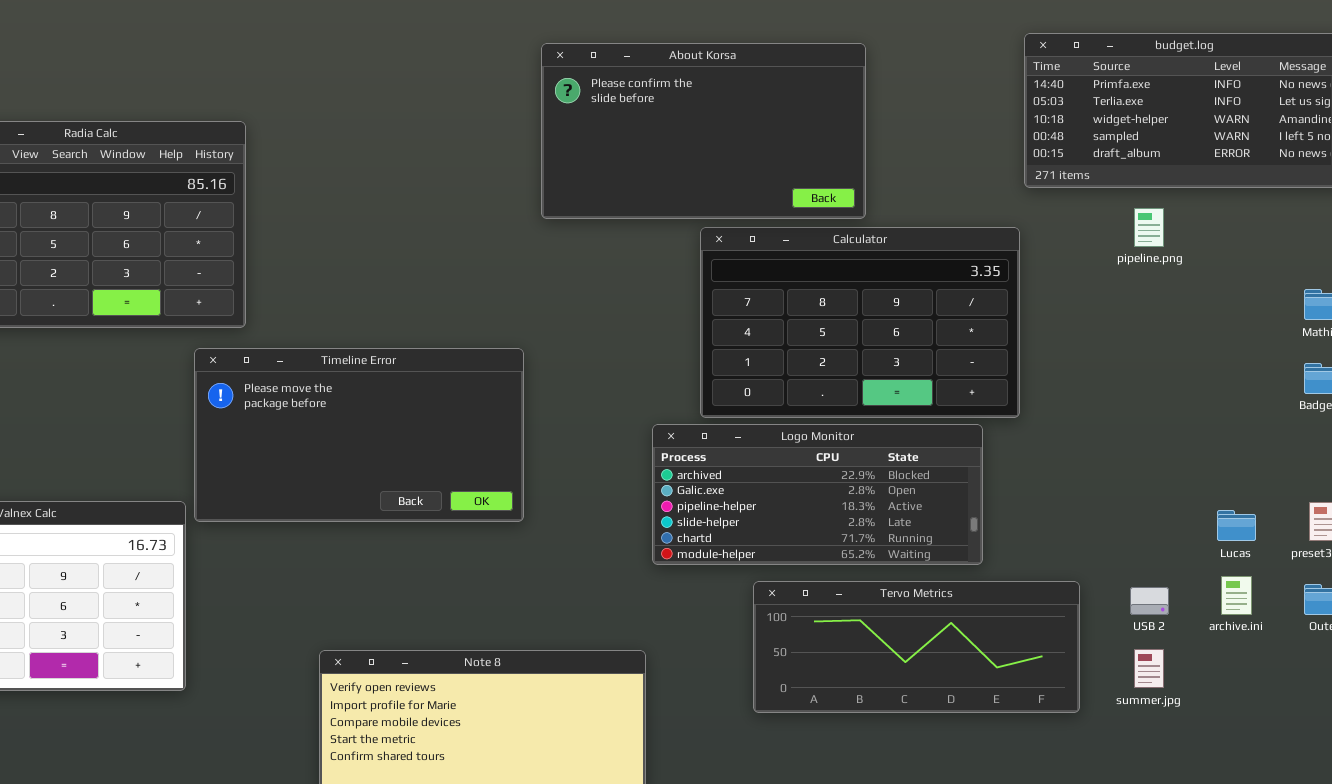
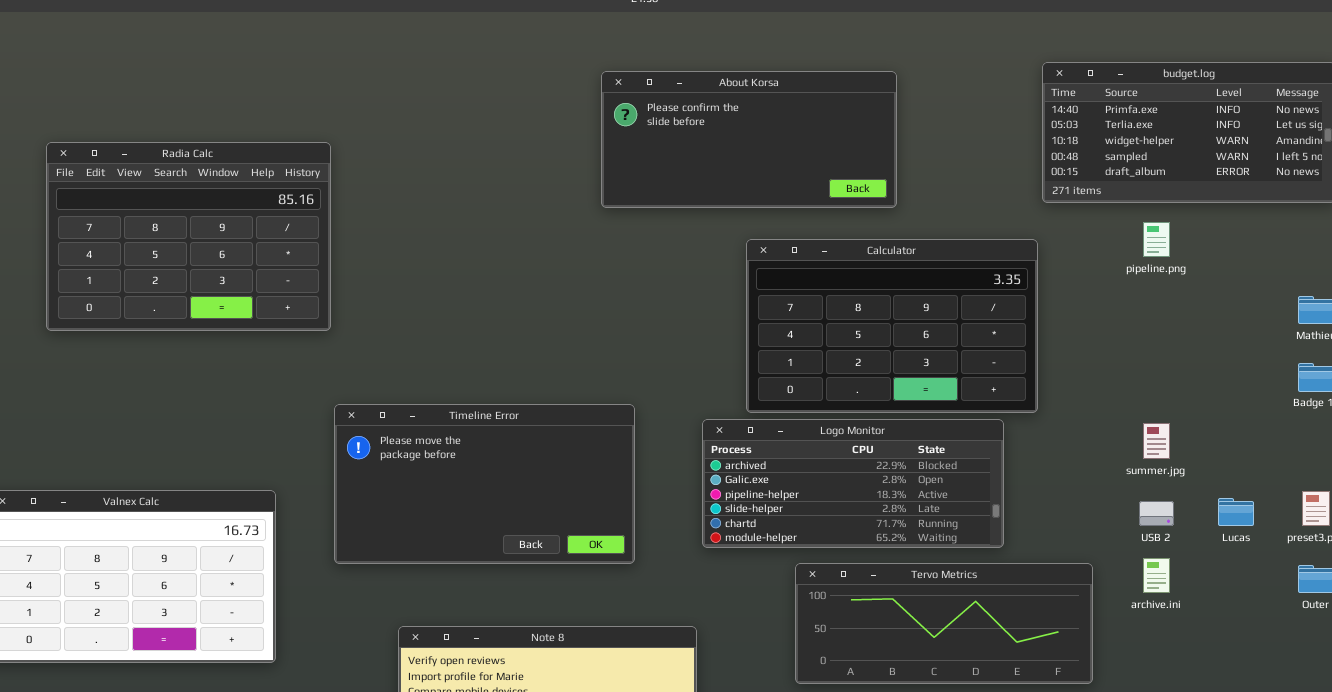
About Korsa: [541,43,866,219] -> [601,71,897,208], resized
Timeline Error: [194,348,524,522] -> [334,404,635,564], moved
archive.ini: [1221,576,1252,615] -> [1143,558,1170,593], moved
USB 2: [1130,587,1169,615] -> [1139,501,1174,526], moved
summer.jpg: [1134,649,1164,688] -> [1143,423,1170,459], moved

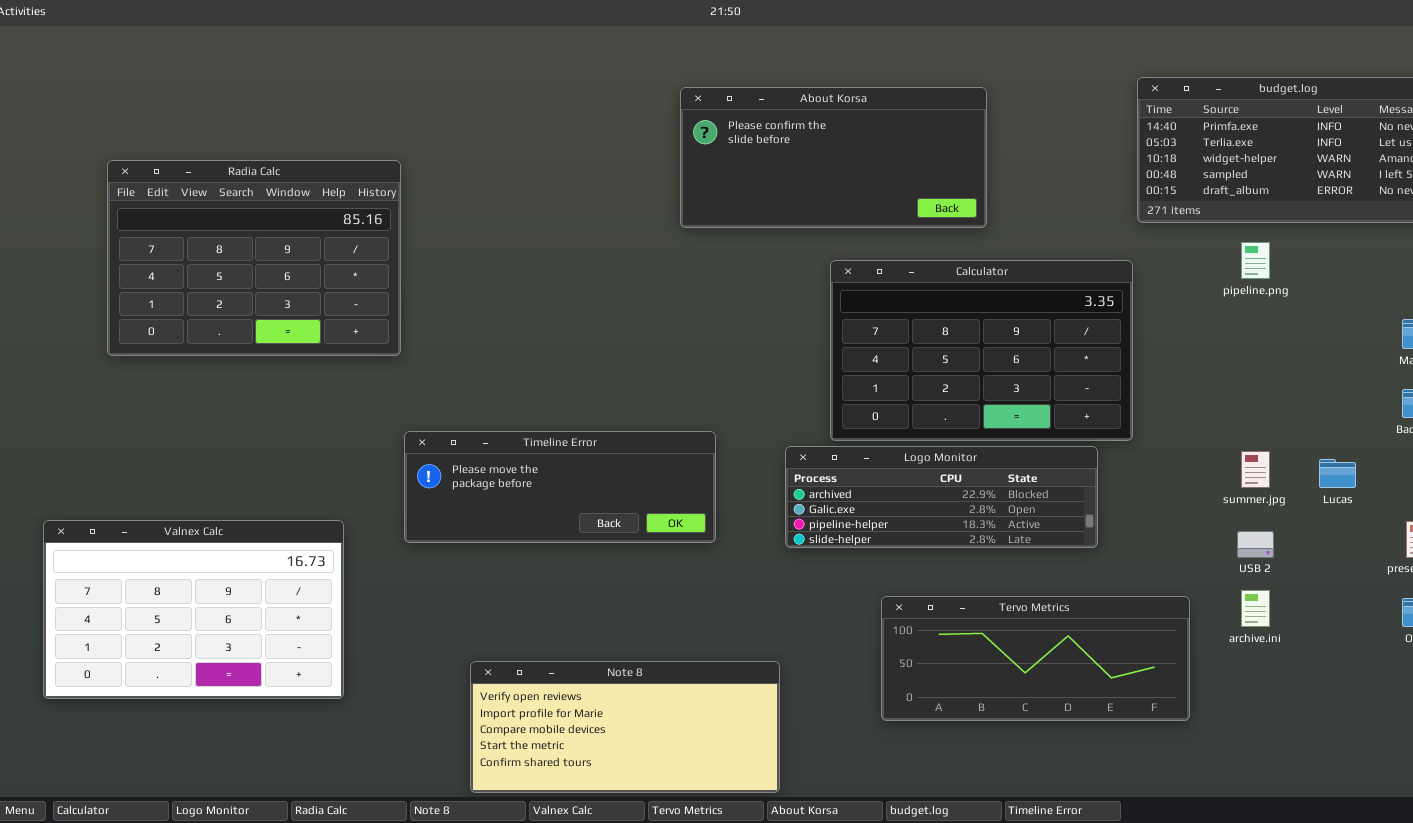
Timeline Error: [334,404,635,564] -> [404,431,716,543], resized
Logo Monitor: [702,419,1004,548] -> [785,446,1098,548], resized
Lucas: [1218,498,1254,526] -> [1319,459,1356,488], moved

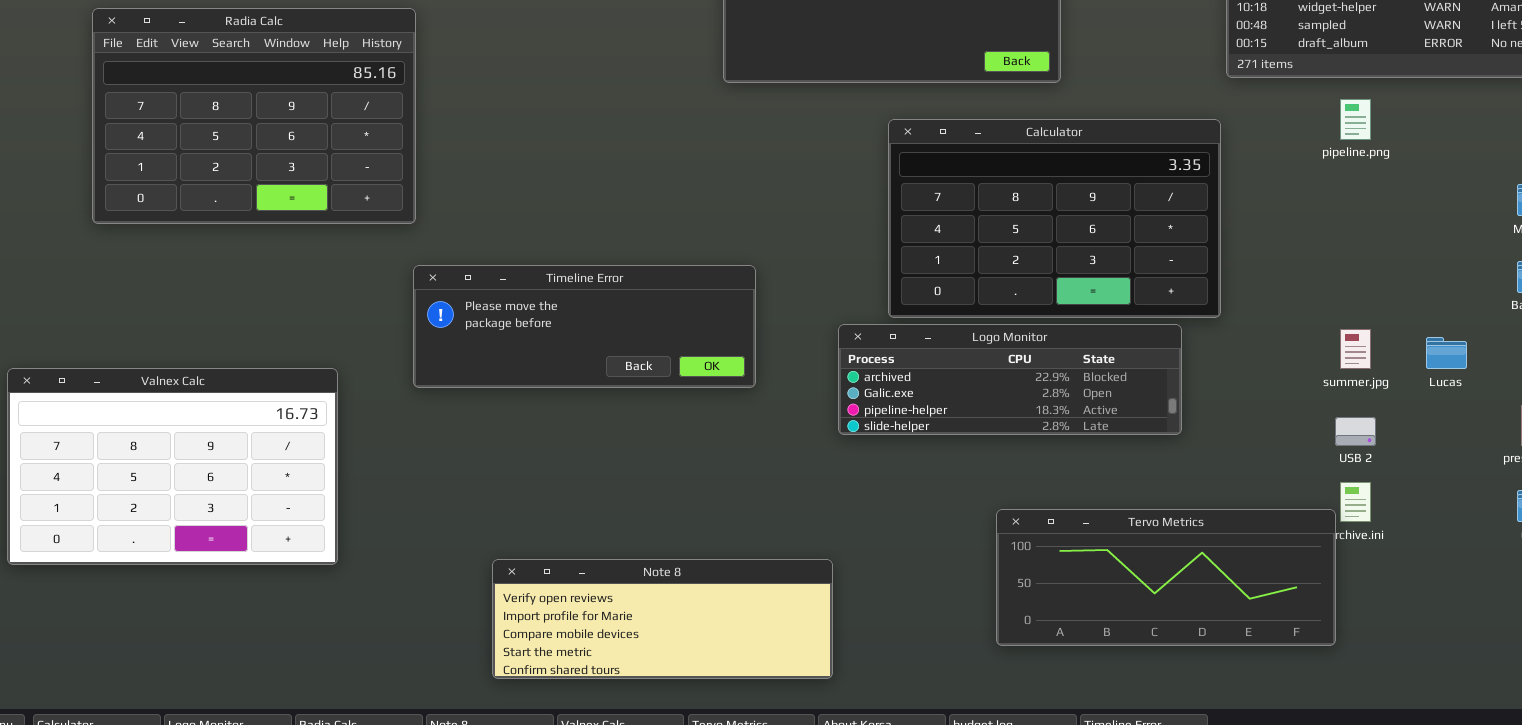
Timeline Error: [404,431,716,543] -> [413,265,756,388], moved
Valnex Calc: [43,520,344,699] -> [7,368,338,565], moved
Tervo Metrics: [881,596,1190,721] -> [996,509,1336,646], moved
Note 8: [470,661,780,793] -> [492,559,833,679], resized

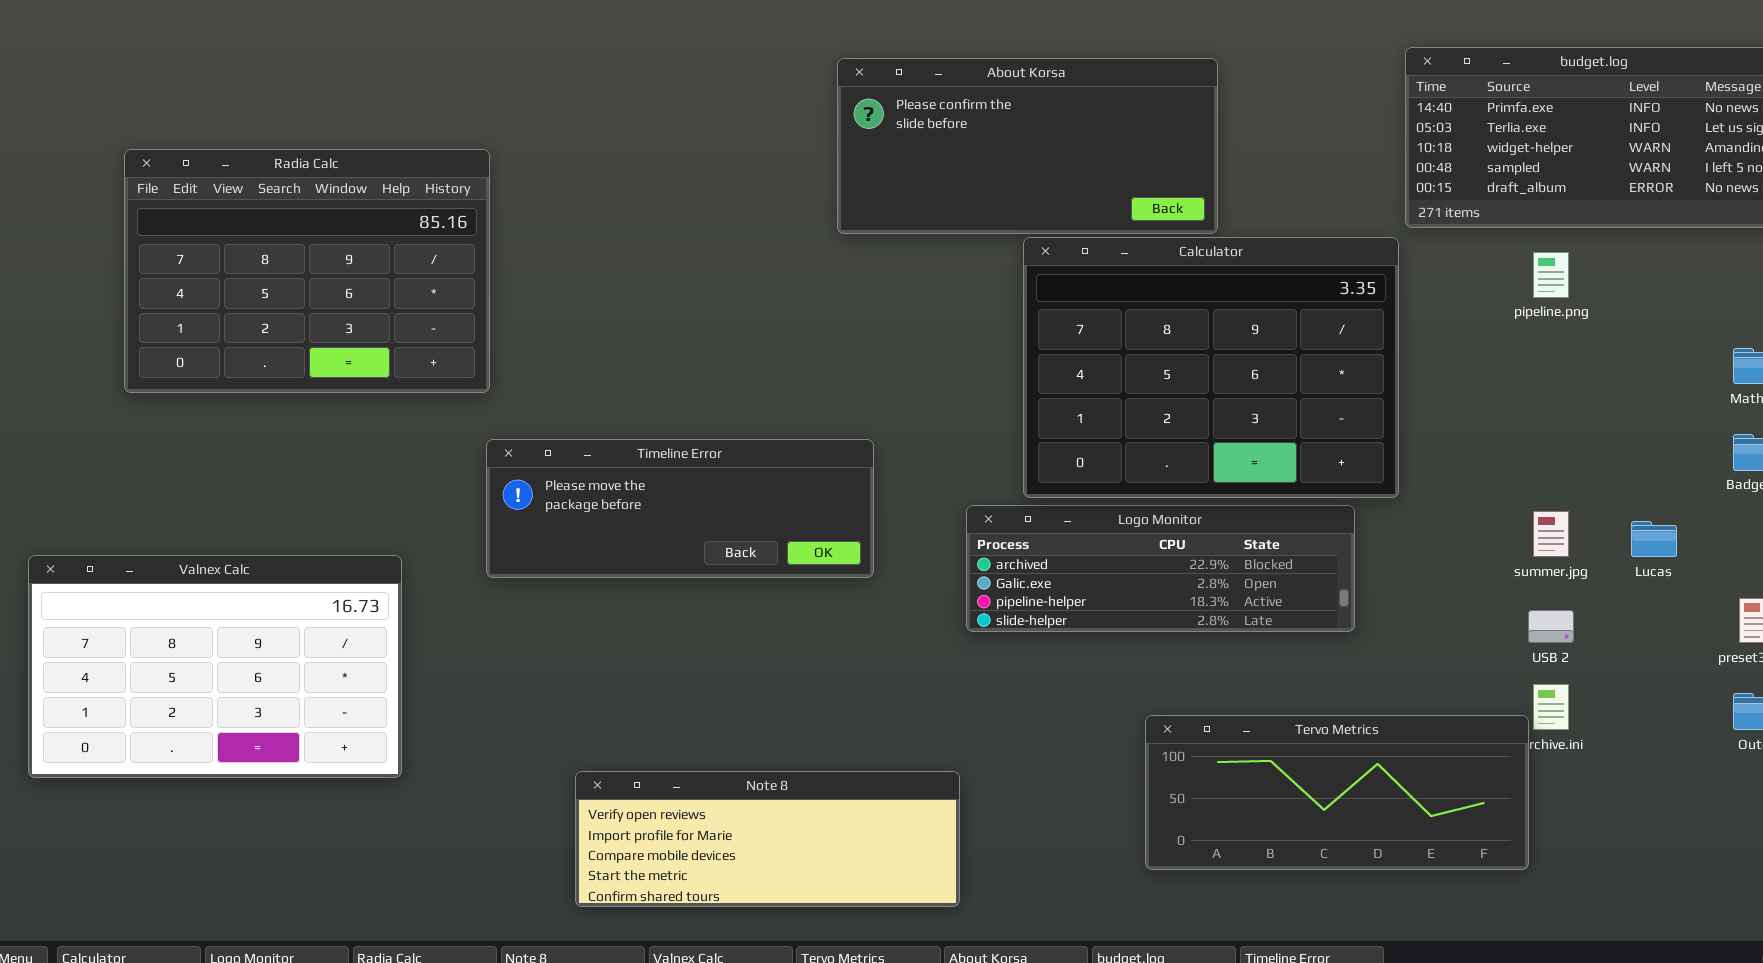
Calculator: [888,119,1221,318] -> [1023,237,1399,498], resized

